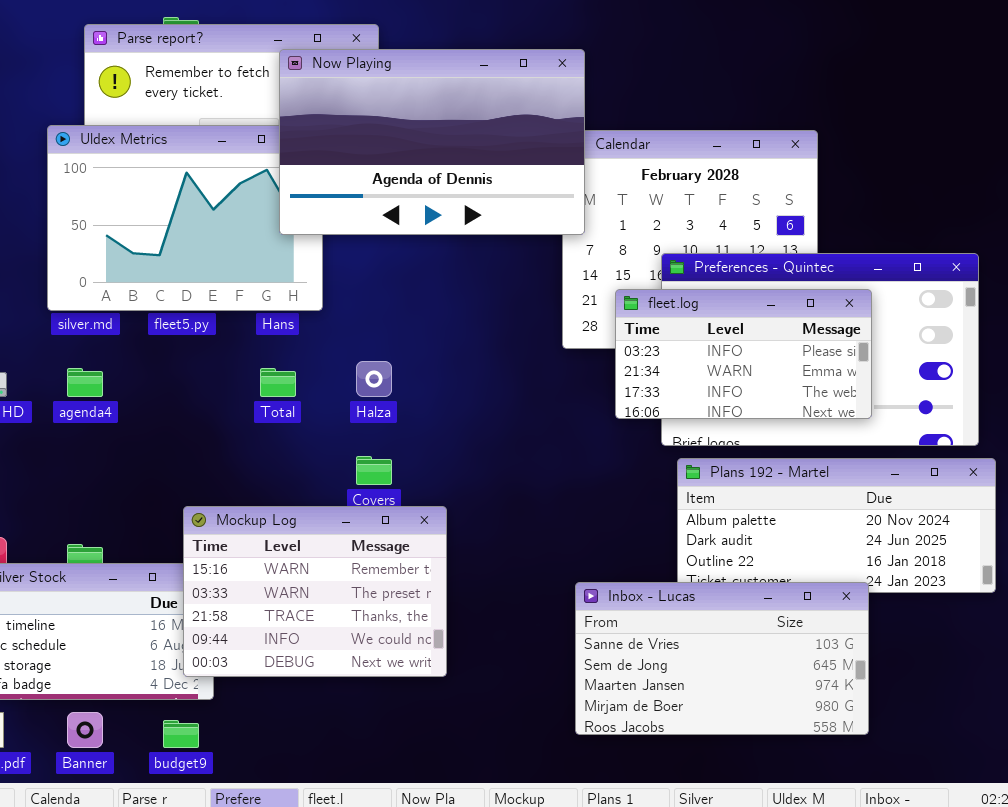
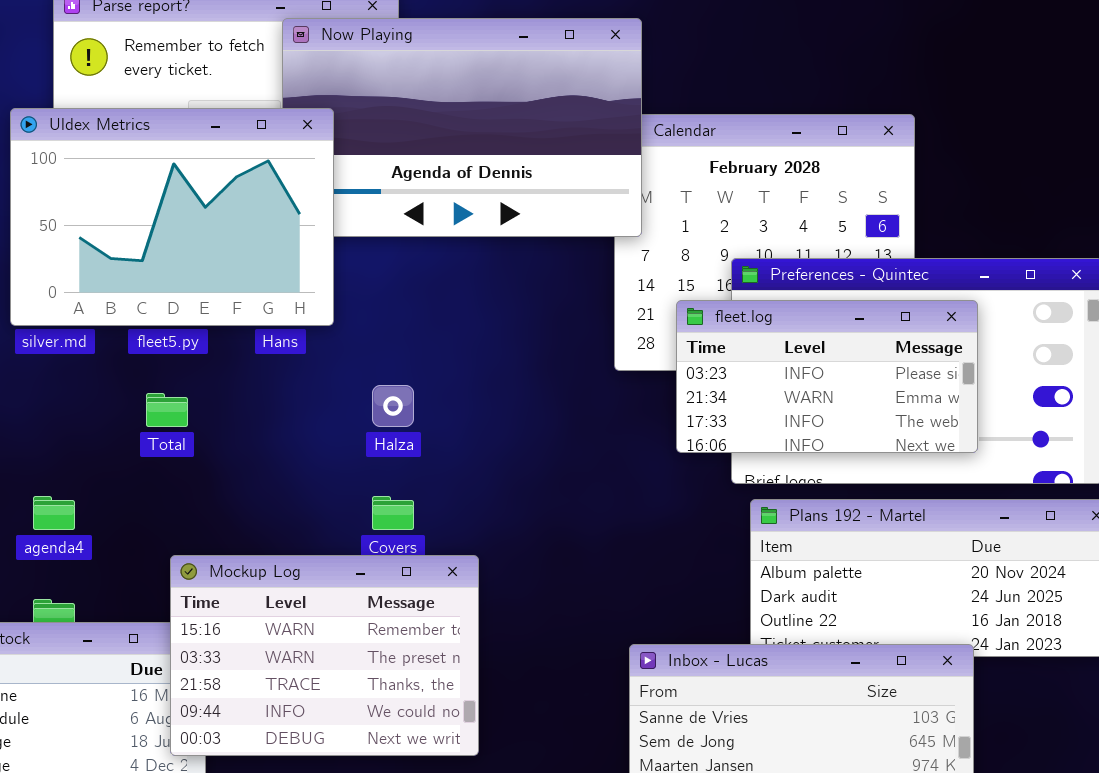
Uldex Metrics: [47,125,323,311] -> [10,108,334,326], raised
agenda4: [67,368,103,397] -> [33,496,75,530], moved
Total: [260,368,296,397] -> [146,393,188,427], moved

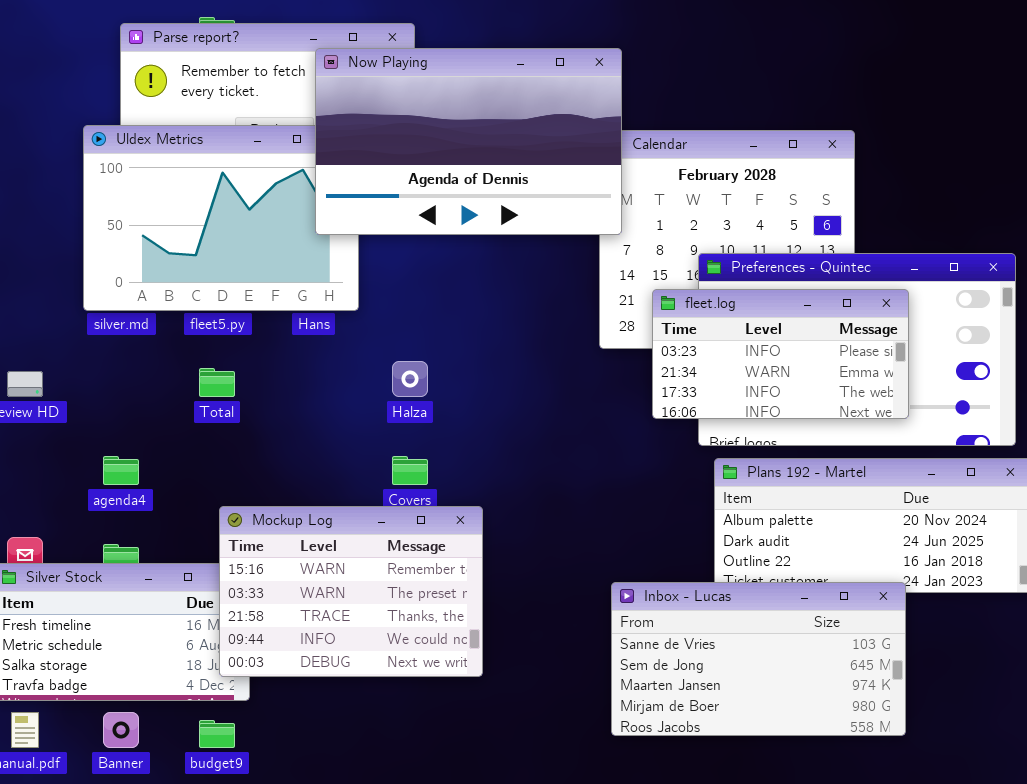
Now Playing: [282,18,642,237] -> [315,48,622,235], raised

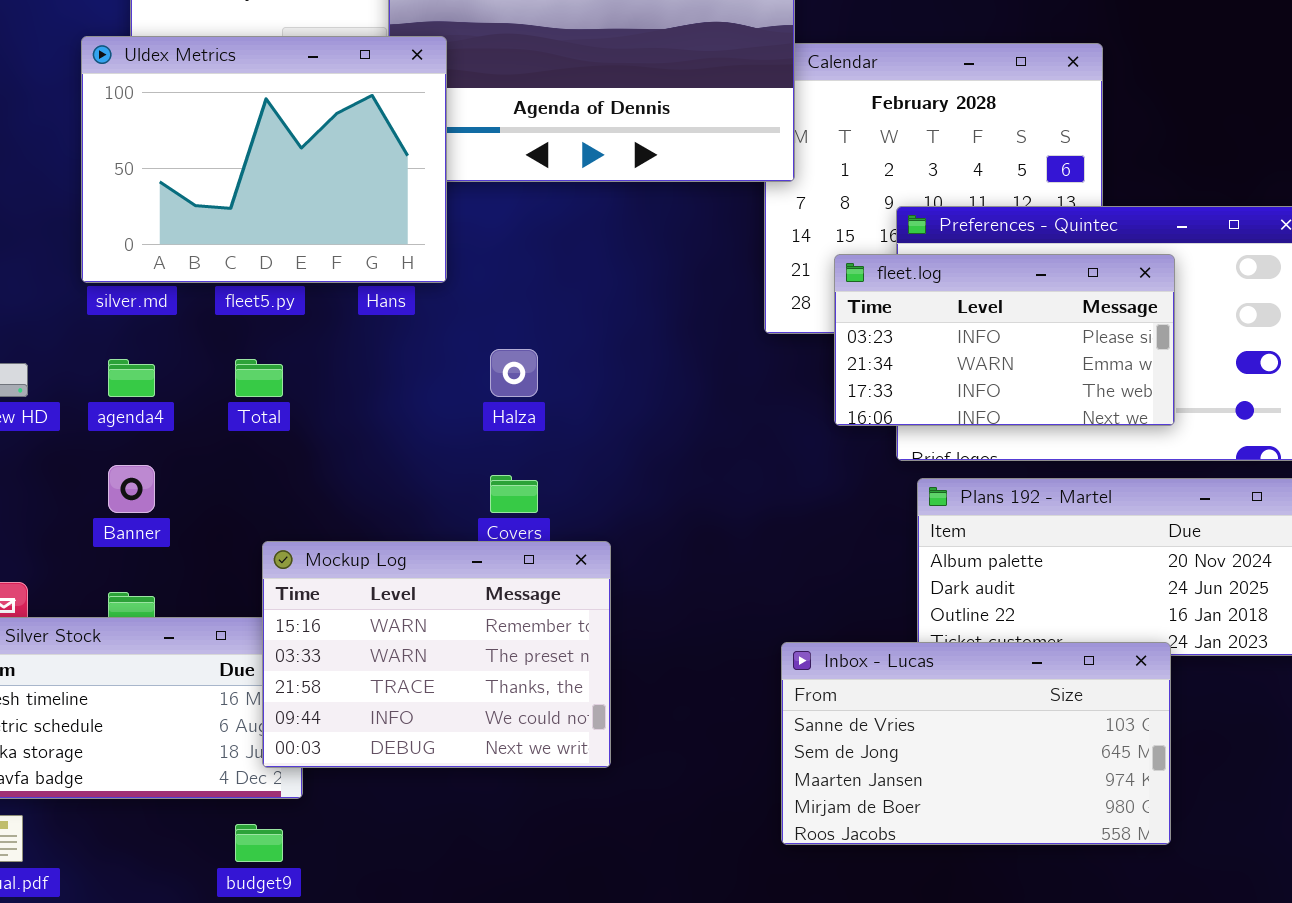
Uldex Metrics: [83,125,359,311] -> [81,36,447,283], raised
agenda4: [103,456,139,485] -> [108,359,155,397], moved
Banner: [103,712,139,748] -> [108,465,155,513], moved

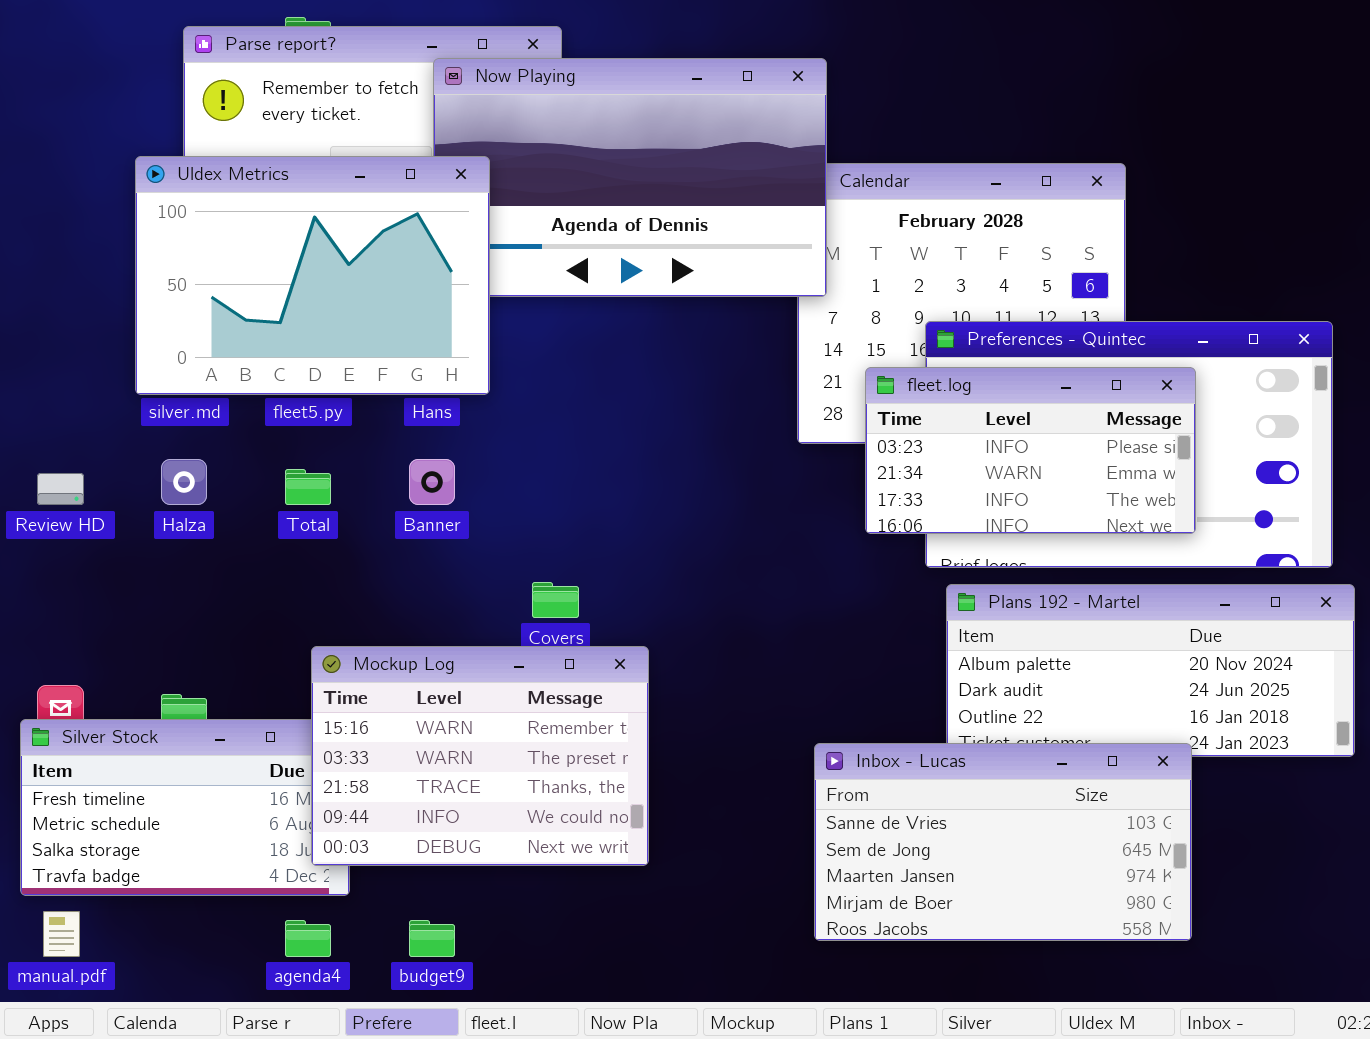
Halza: [490,349,538,397] -> [161,459,207,505], moved
agenda4: [108,359,155,397] -> [285,920,331,957], moved
Banner: [108,465,155,513] -> [409,459,455,505], moved
budget9: [235,824,283,862] -> [409,920,455,957], moved

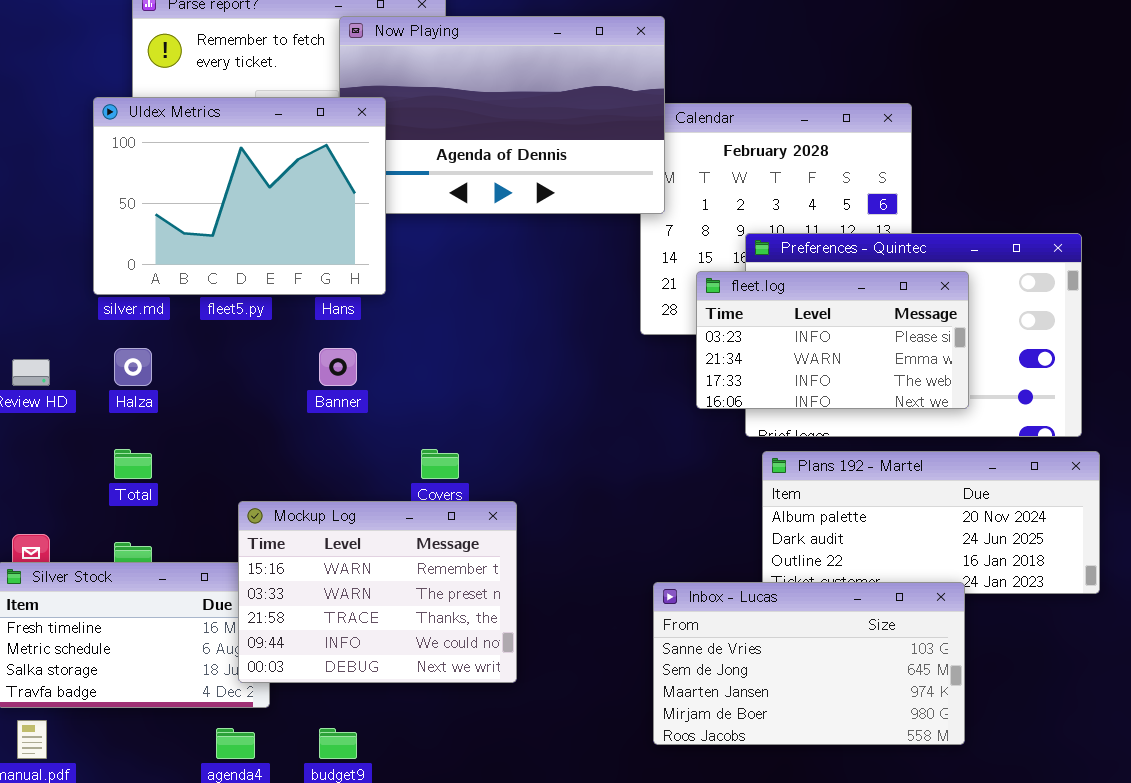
Total: [285,469,331,505] -> [114,449,152,479], moved

